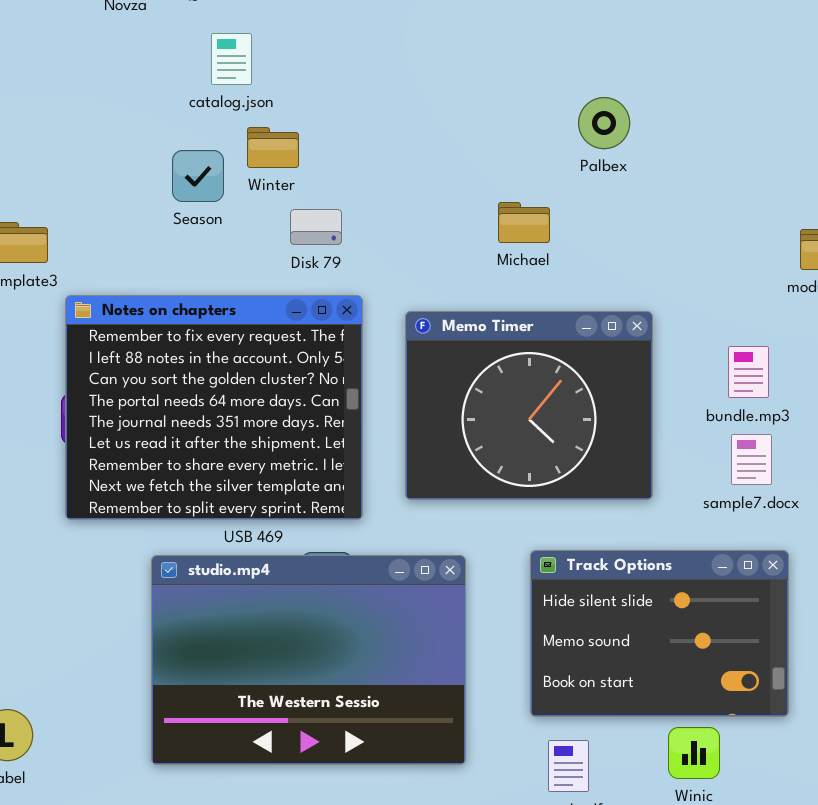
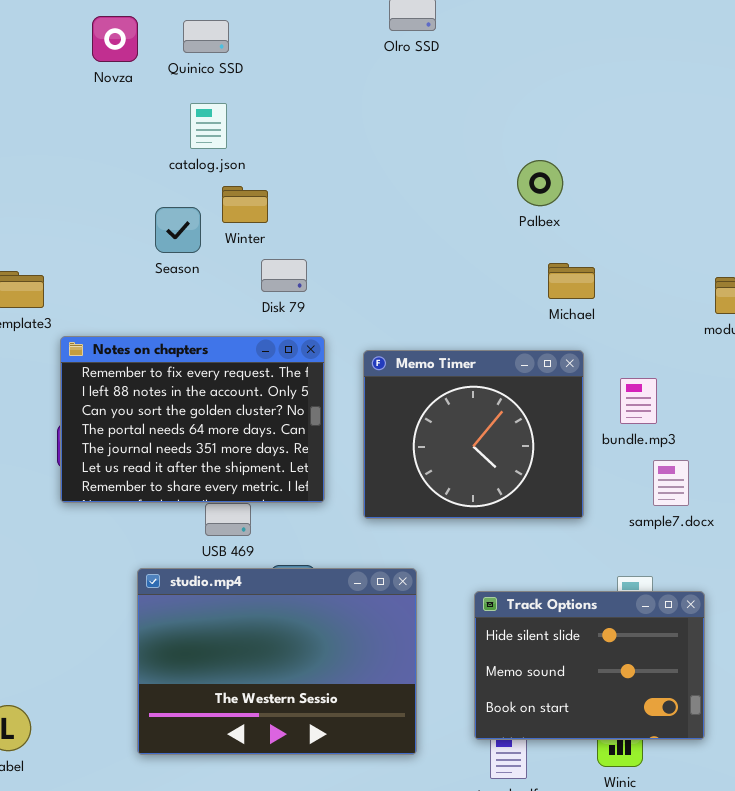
Michael: [498,202,550,243] -> [548,263,595,299], moved
Notes on chapters: [65,295,363,520] -> [60,336,325,503], resized
bundle.mp3: [728,346,769,398] -> [620,378,657,424], moved
Track Options: [530,550,789,717] -> [474,591,705,740], moved

